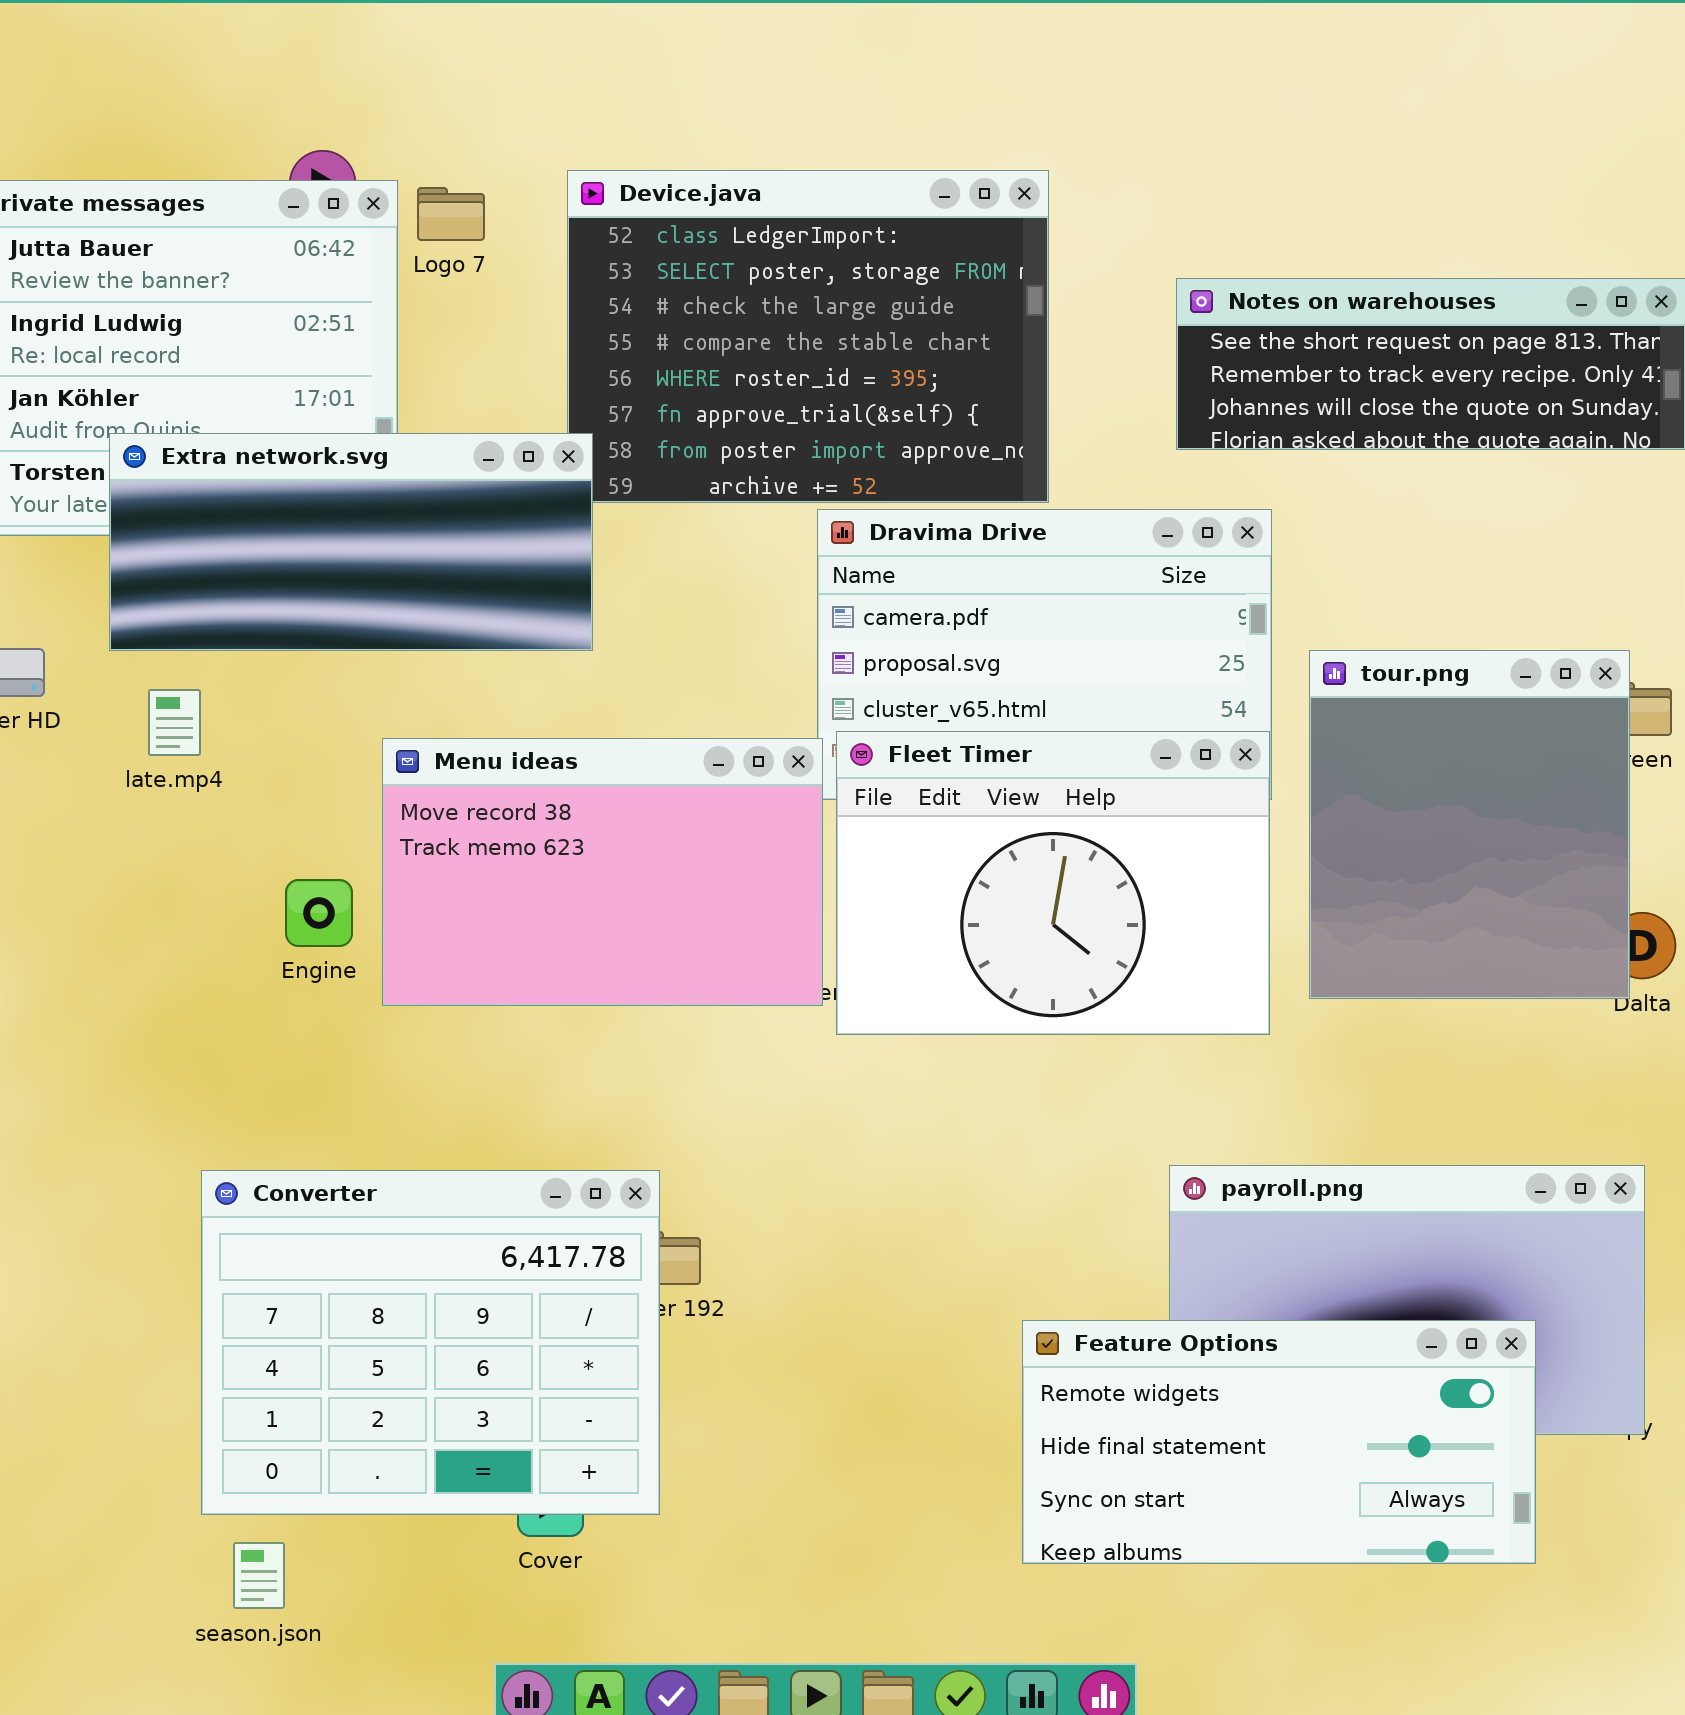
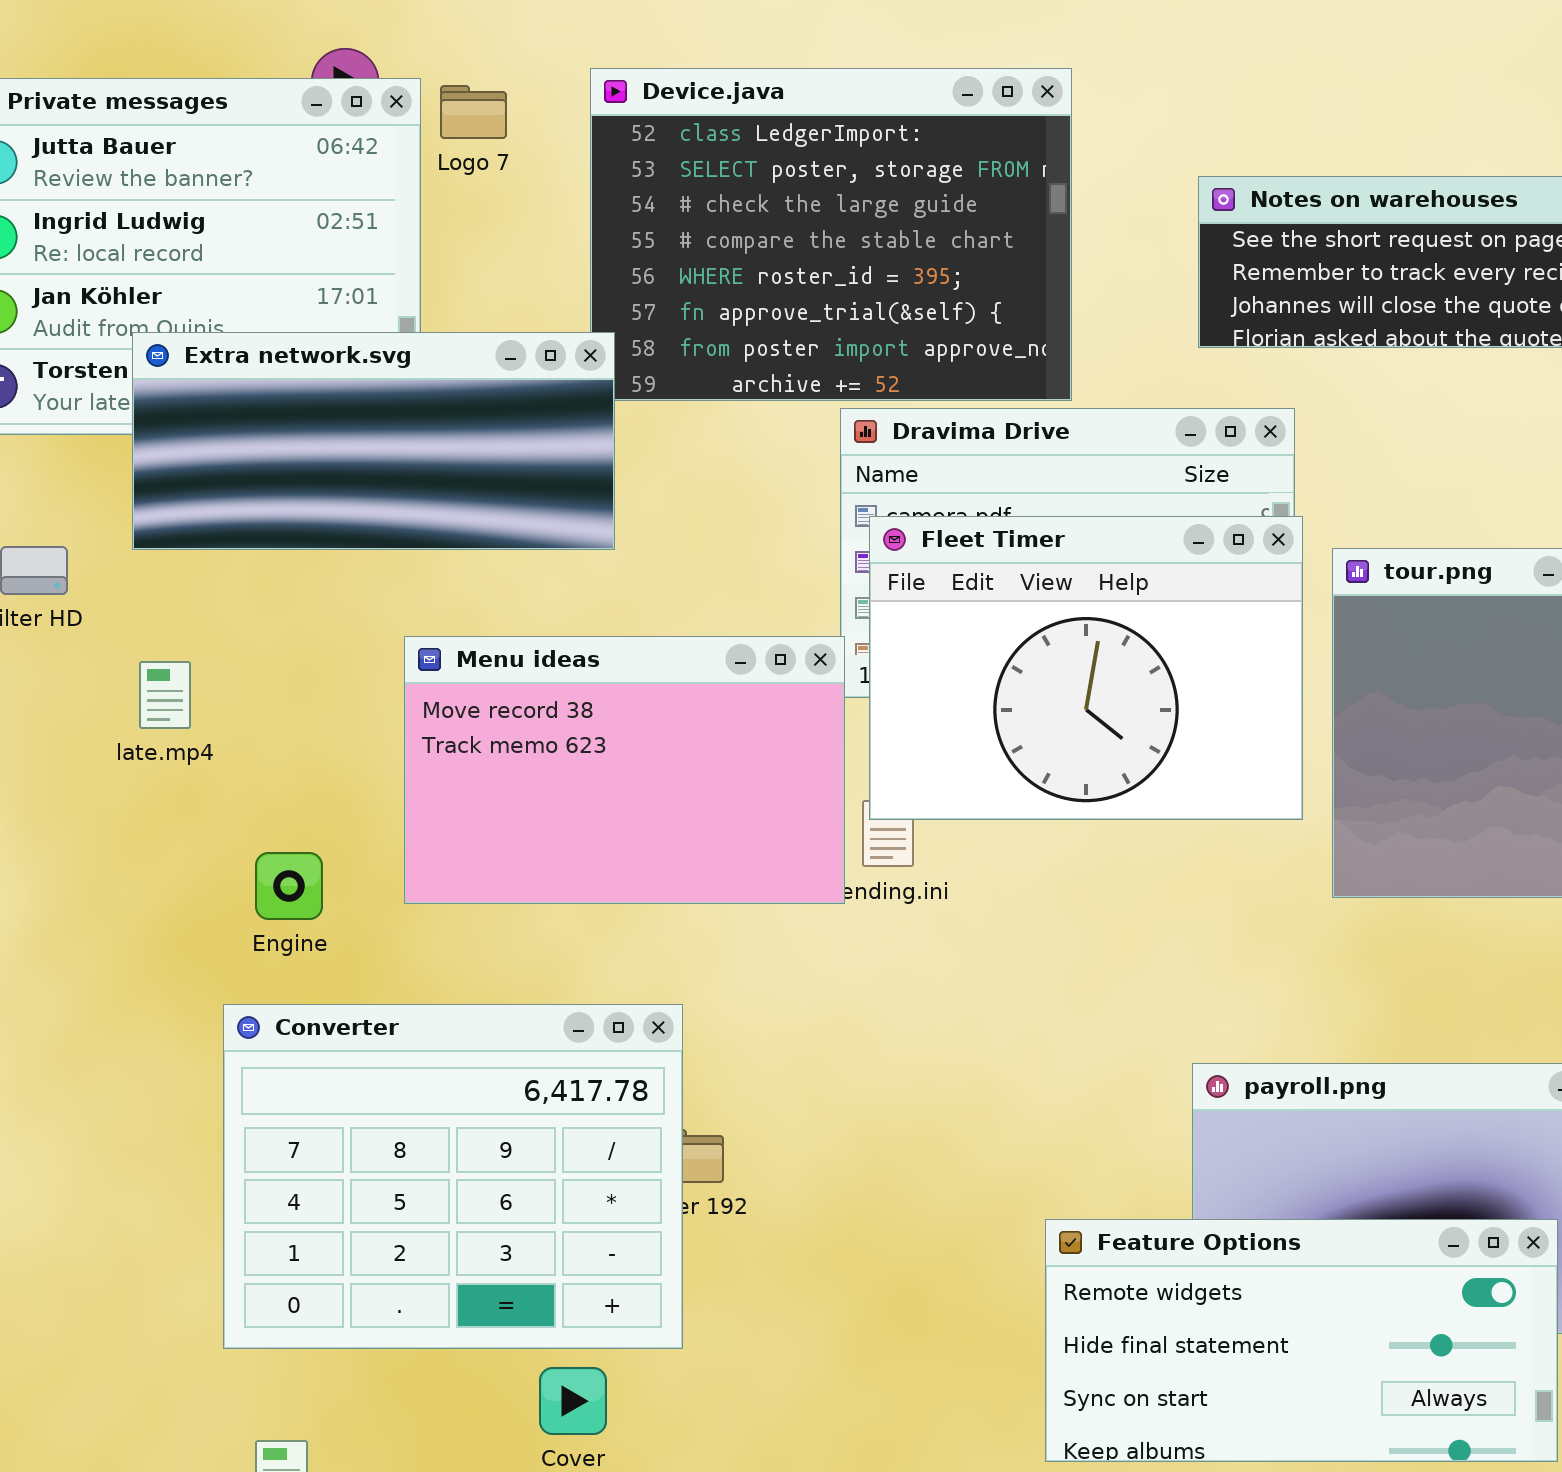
late.mp4: [148,689,201,756] -> [139,661,191,729], moved
Fleet Timer: [836,731,1270,1035] -> [869,516,1303,820], moved
Engine: [285,879,353,947] -> [255,852,323,920], moved
Converter: [201,1170,660,1515] -> [223,1004,683,1349], moved

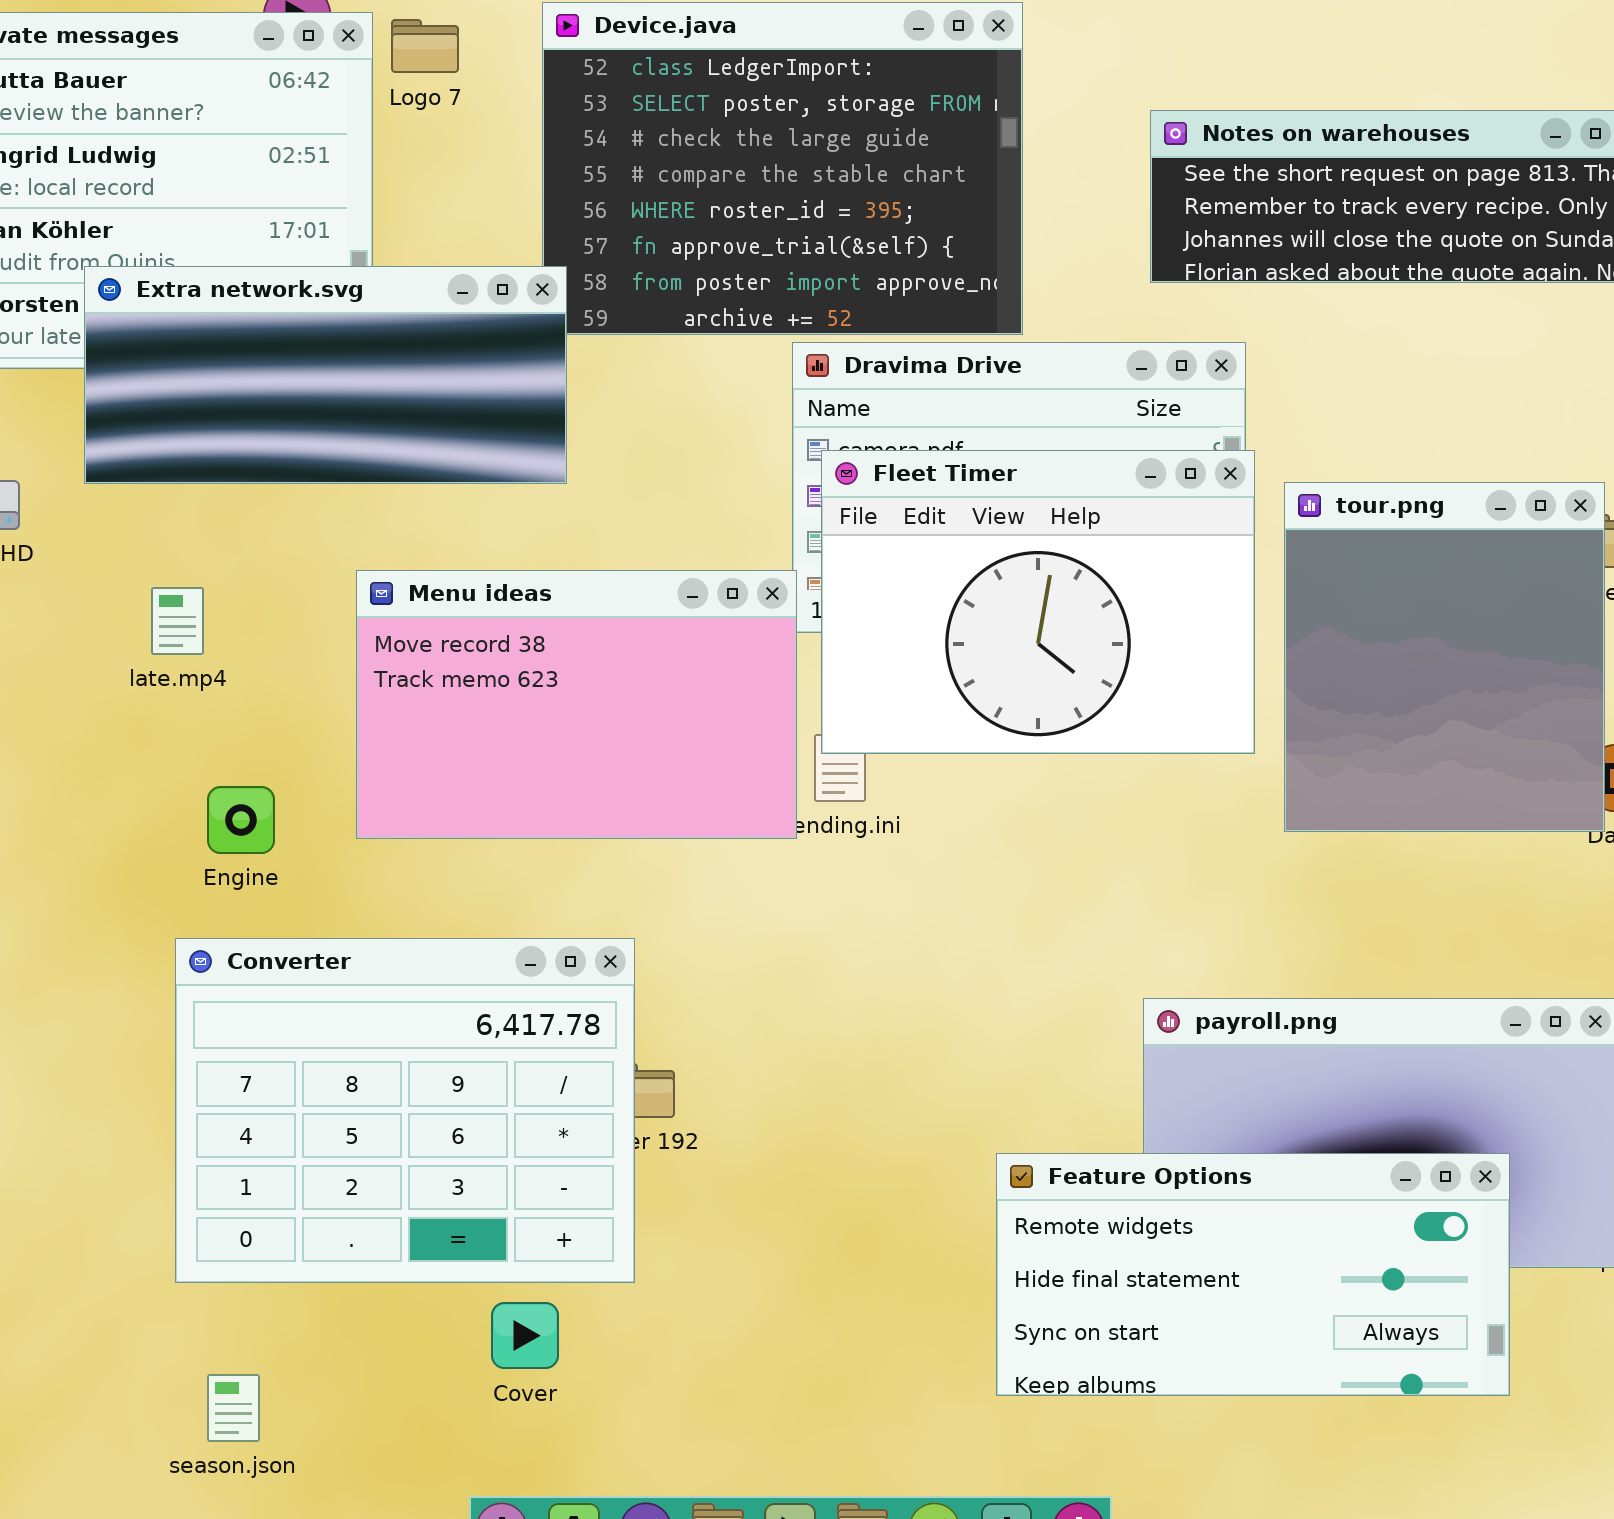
late.mp4: [139,661,191,729] -> [151,587,204,655], moved

